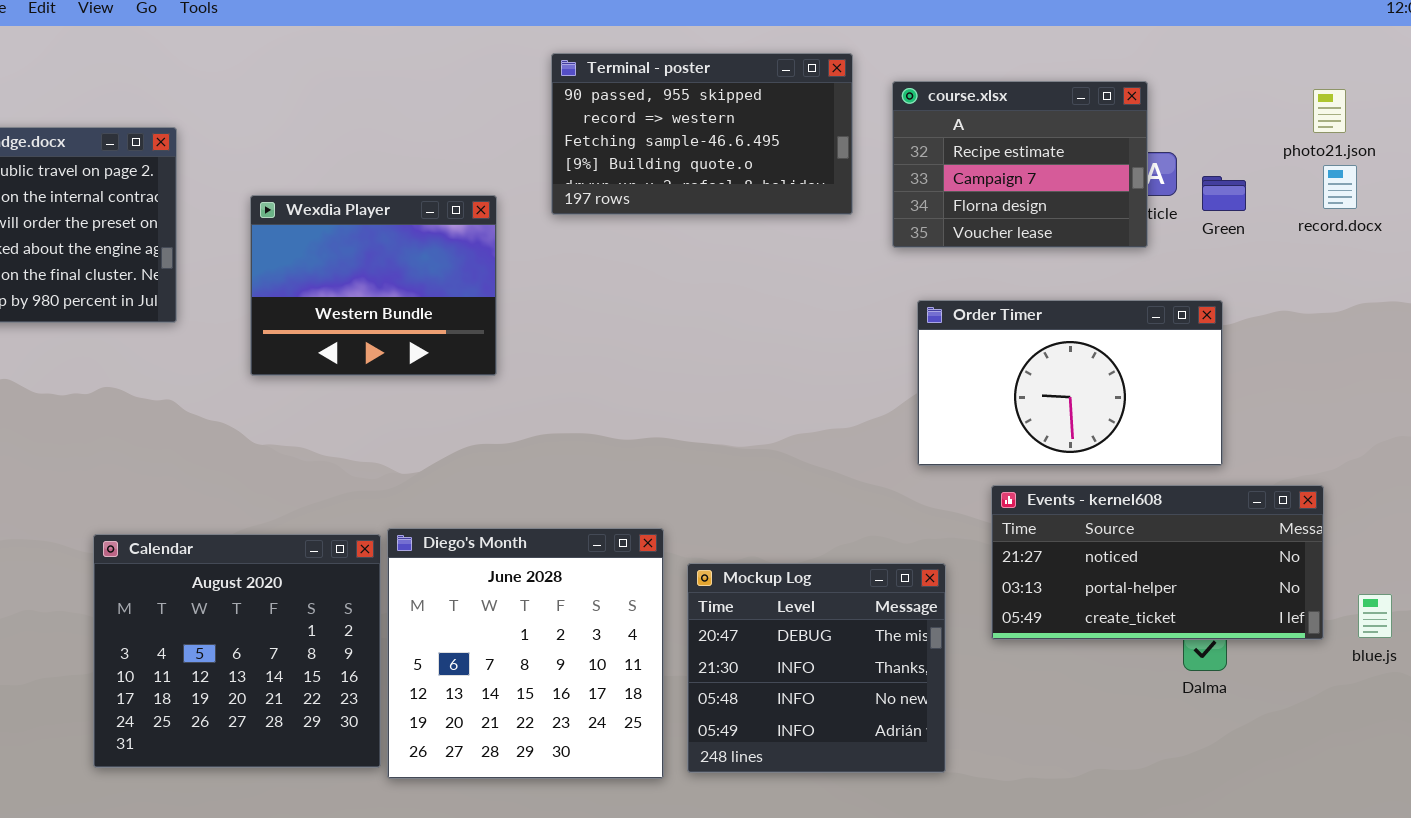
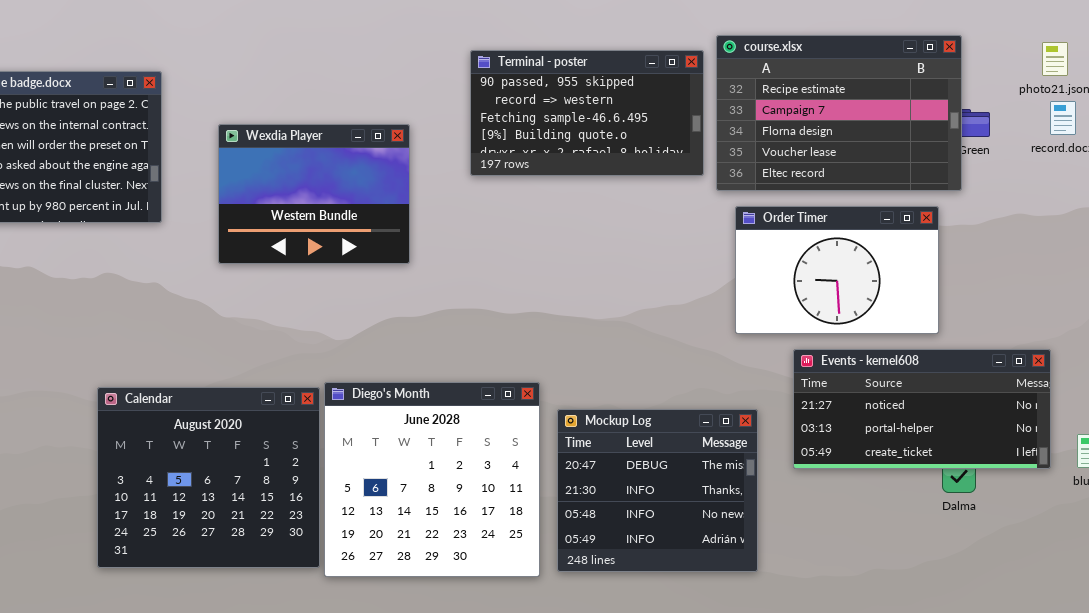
Terminal - poster: [551,53,853,215] -> [470,50,704,176], moved
course.xlsx: [892,81,1148,248] -> [716,35,962,191], resized
Order Timer: [917,300,1223,466] -> [735,206,939,334], resized

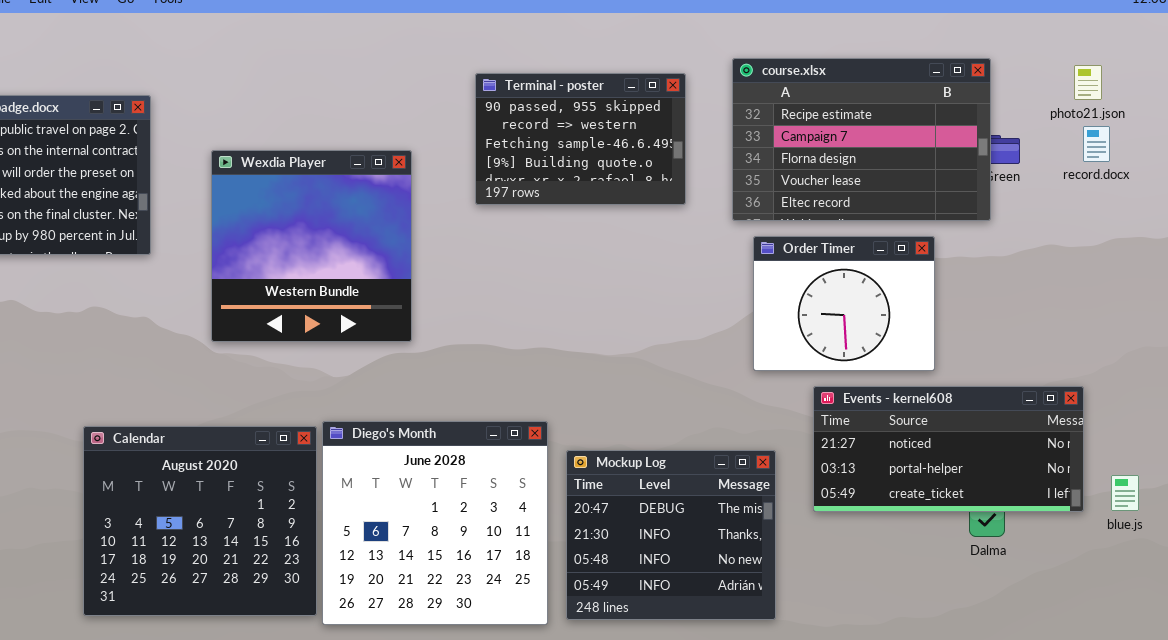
Terminal - poster: [470,50,704,176] -> [475,73,686,205], resized
Wexdia Player: [218,124,410,264] -> [211,150,412,342], resized
Order Timer: [735,206,939,334] -> [753,236,935,371], resized

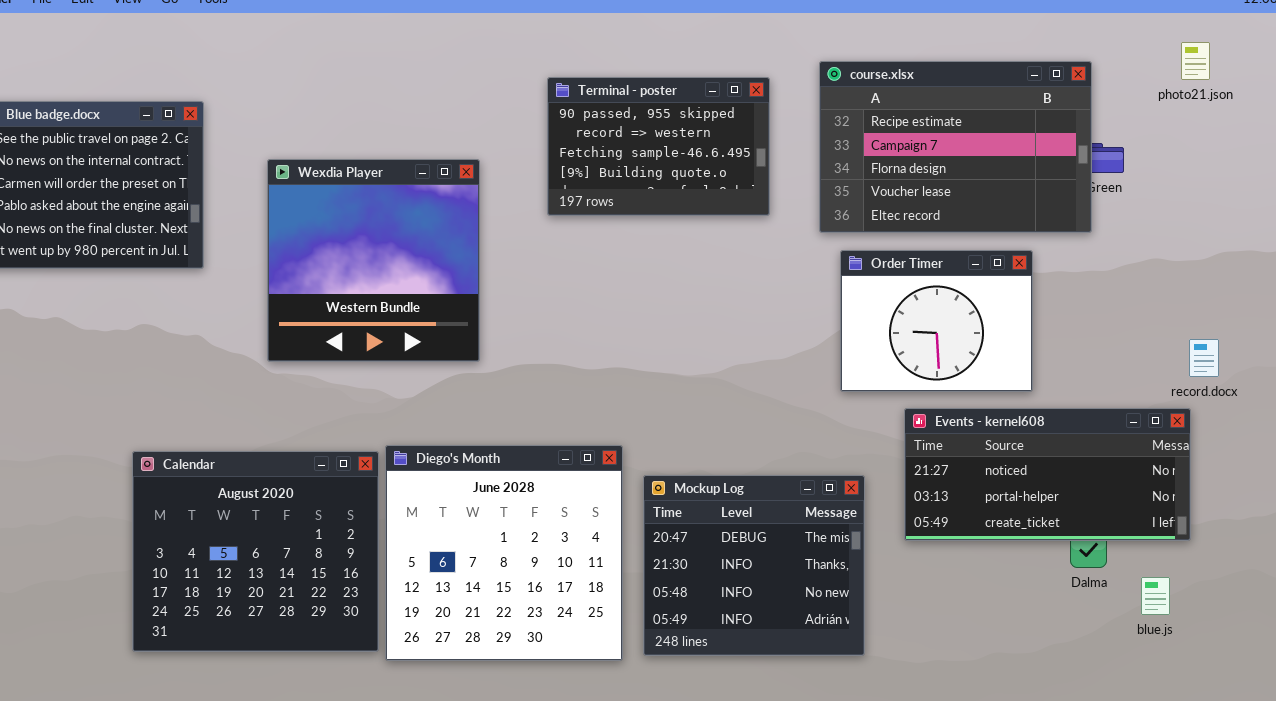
photo21.json: [1074,65,1102,100] -> [1181,42,1210,80], moved
record.docx: [1083,126,1110,162] -> [1189,339,1219,377], moved
blue.js: [1111,475,1139,511] -> [1141,577,1170,615], moved

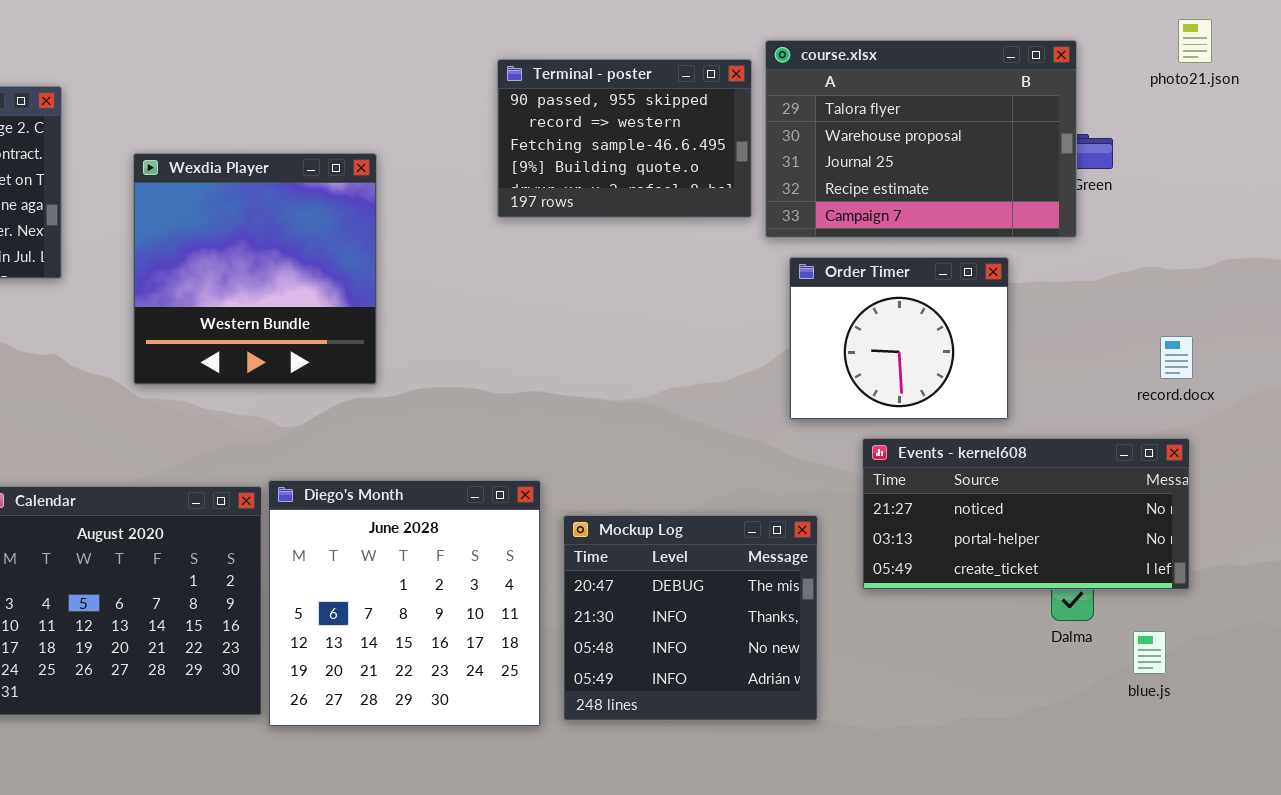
course.xlsx: [819,61,1092,233] -> [765,40,1077,238], scrolled up 3 rows
Terminal - poster: [547,77,770,216] -> [497,59,752,218], moved
record.docx: [1189,339,1219,377] -> [1160,336,1193,379], moved

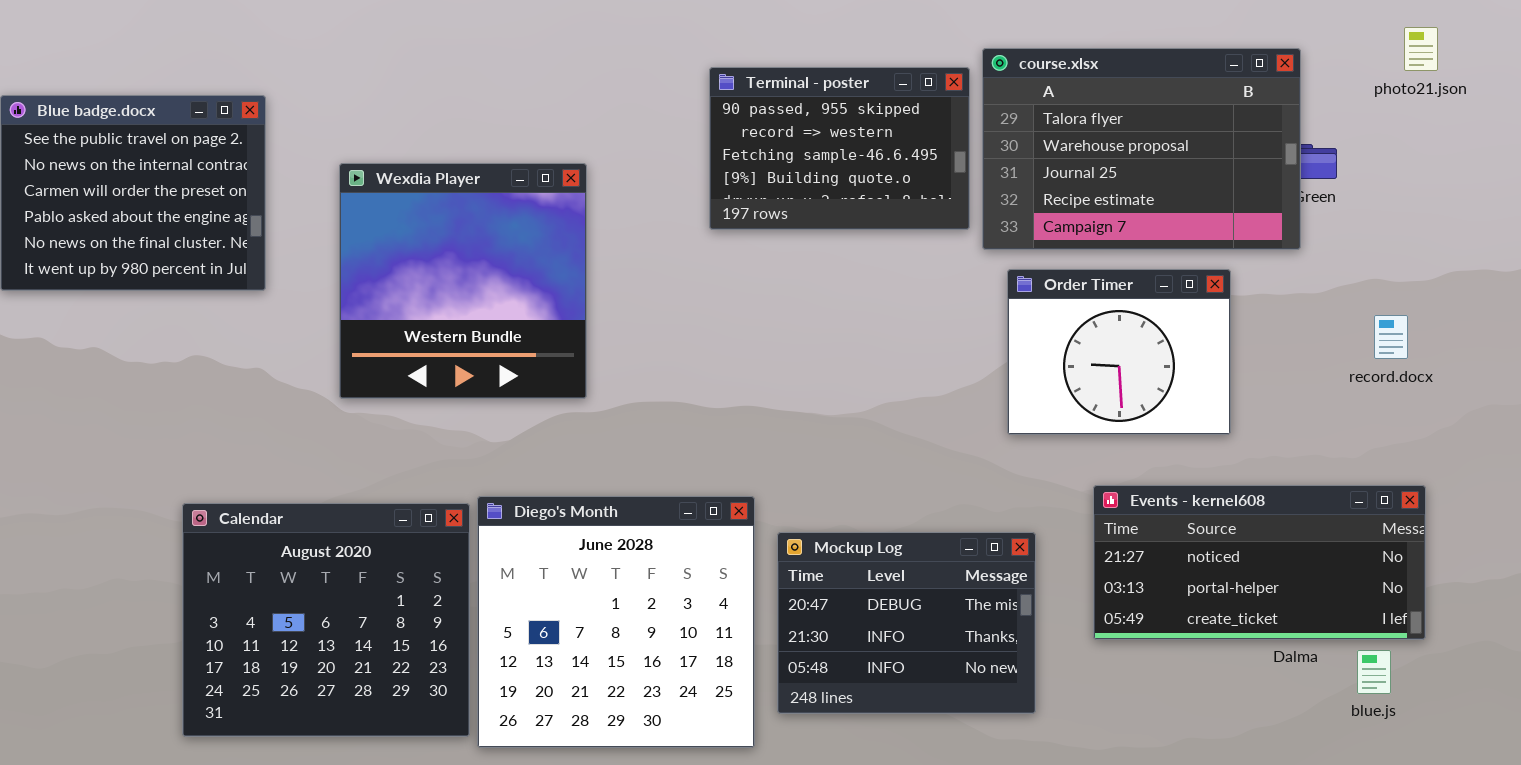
record.docx: [1160,336,1193,379] -> [1374,315,1408,359], moved
Events - kernel608: [862,438,1190,590] -> [1093,485,1426,640], moved
Mockup Log: [563,515,818,721] -> [777,532,1036,714], resized

